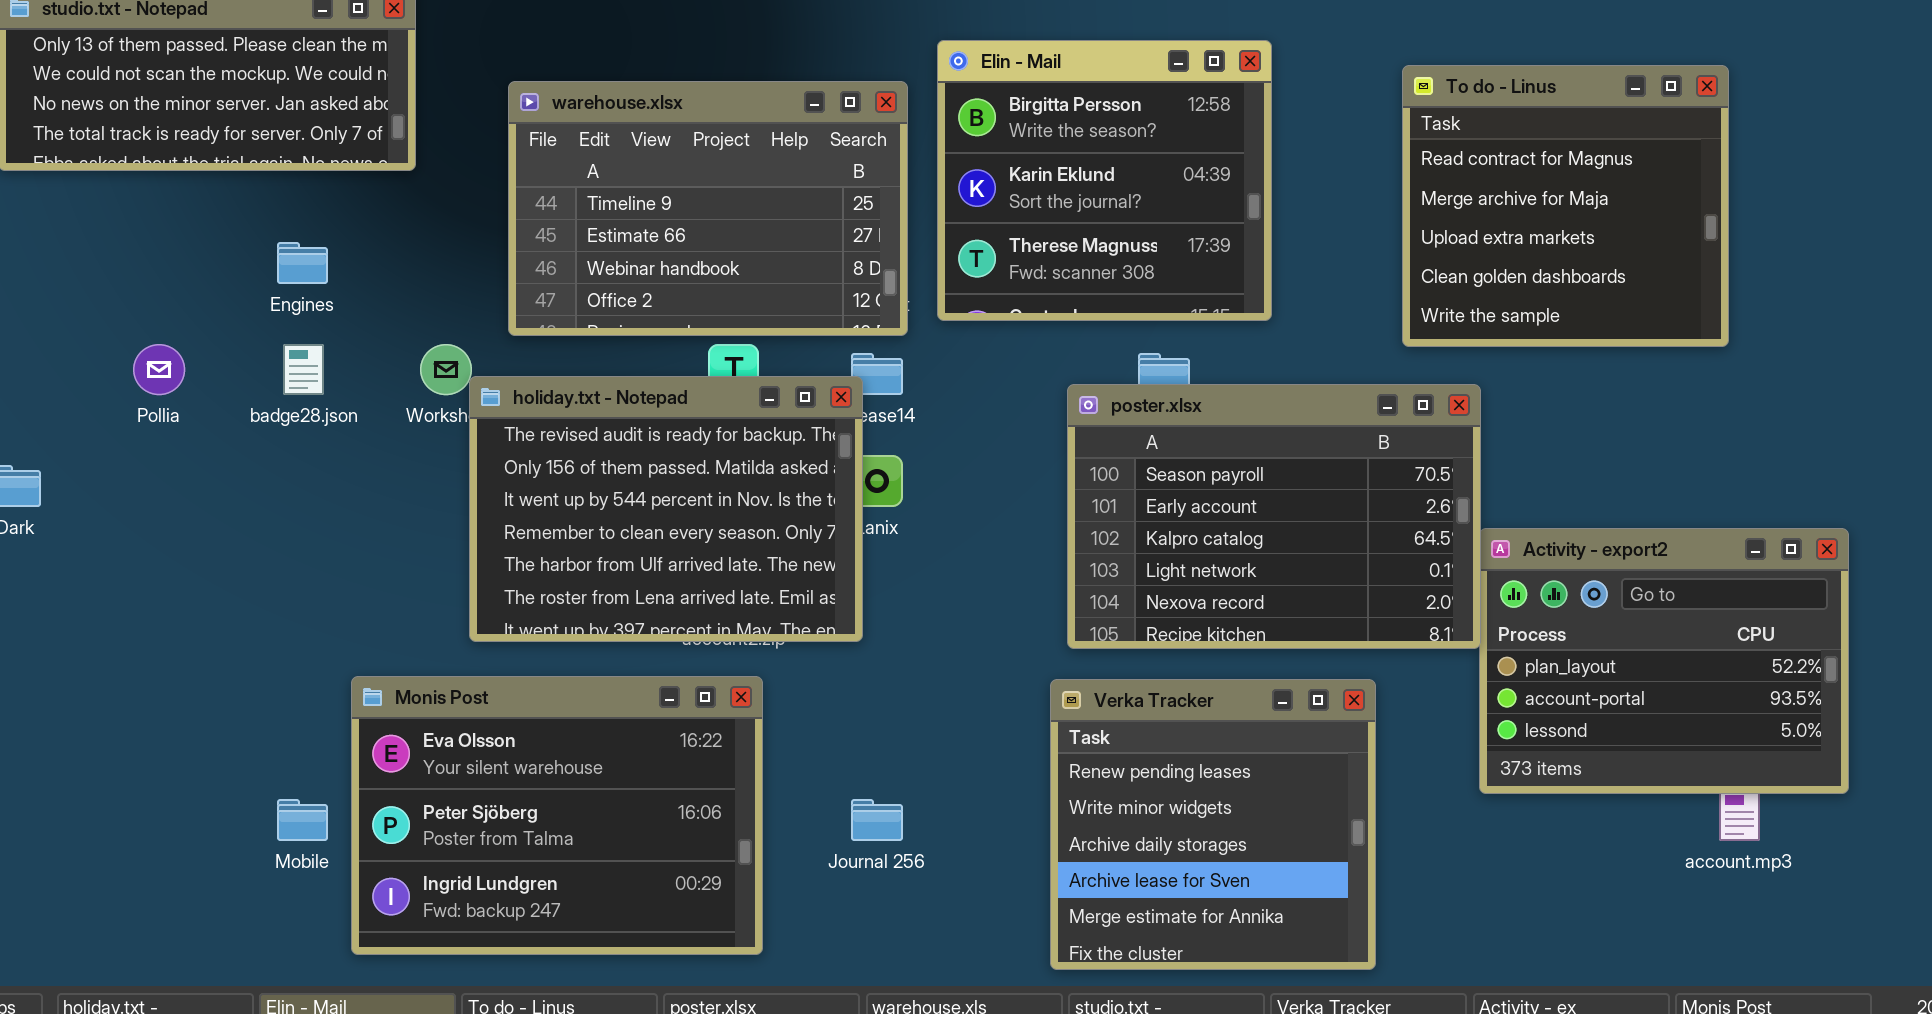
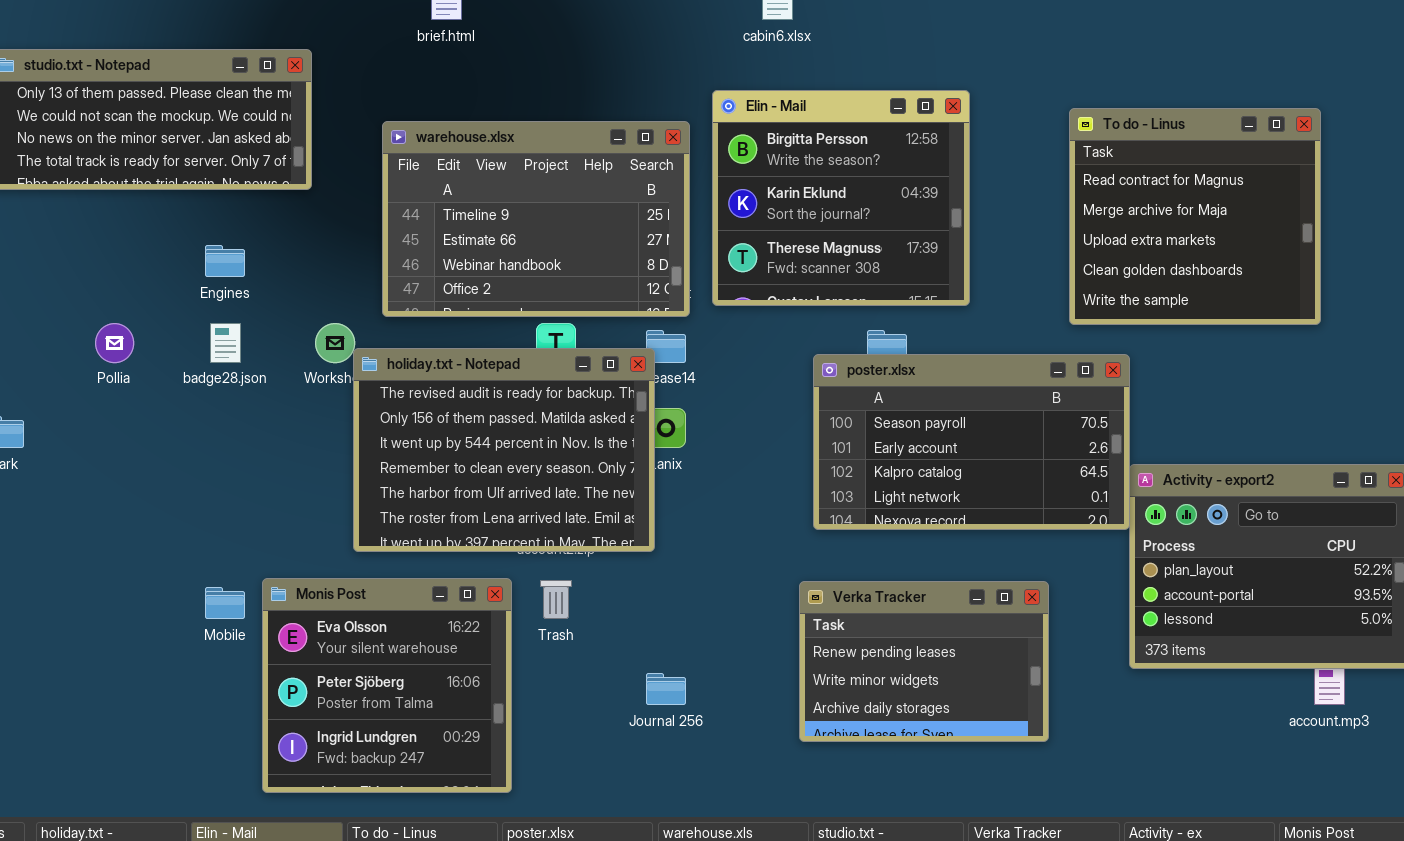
poster.xlsx: [1067,384,1481,649] -> [813,354,1130,530], resized
Monis Post: [351,676,763,955] -> [262,578,512,793], resized
Verka Tracker: [1050,679,1376,970] -> [799,581,1049,742], resized
Mobile: [277,799,328,841] -> [205,587,245,619], moved

